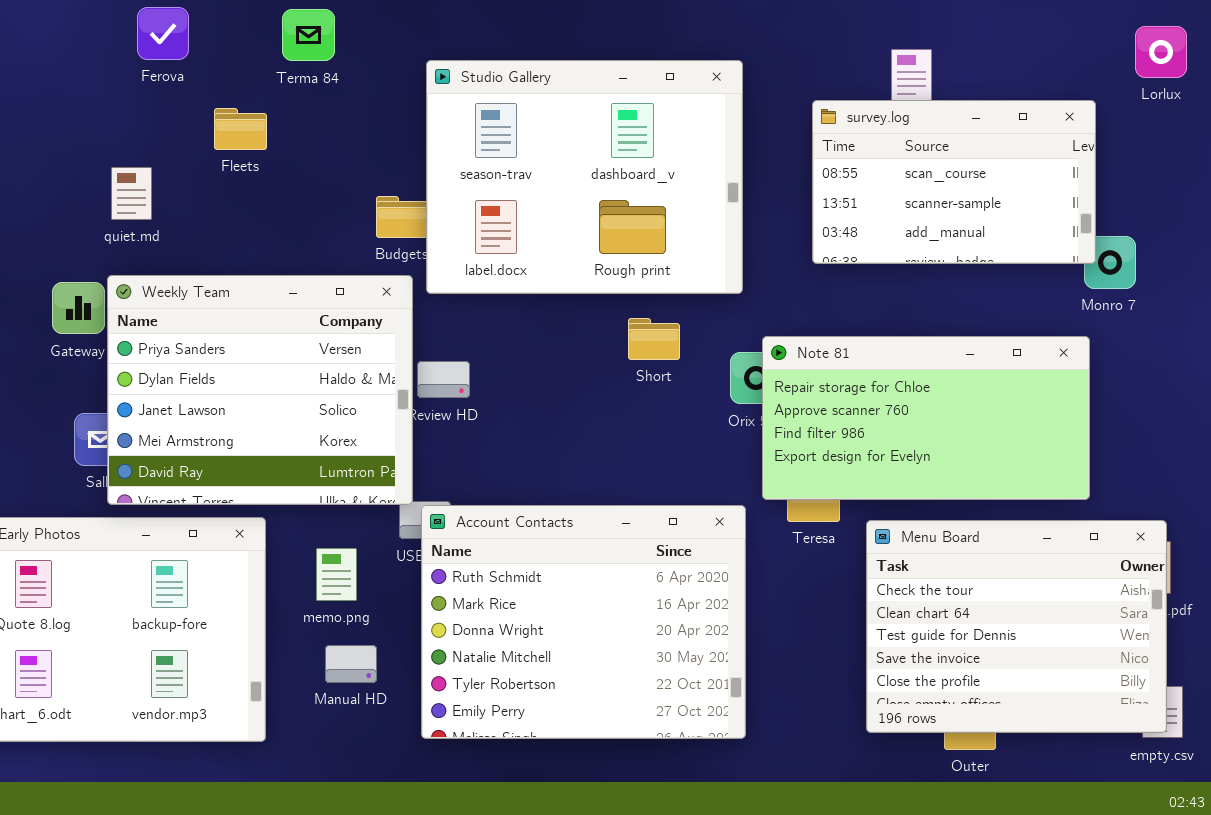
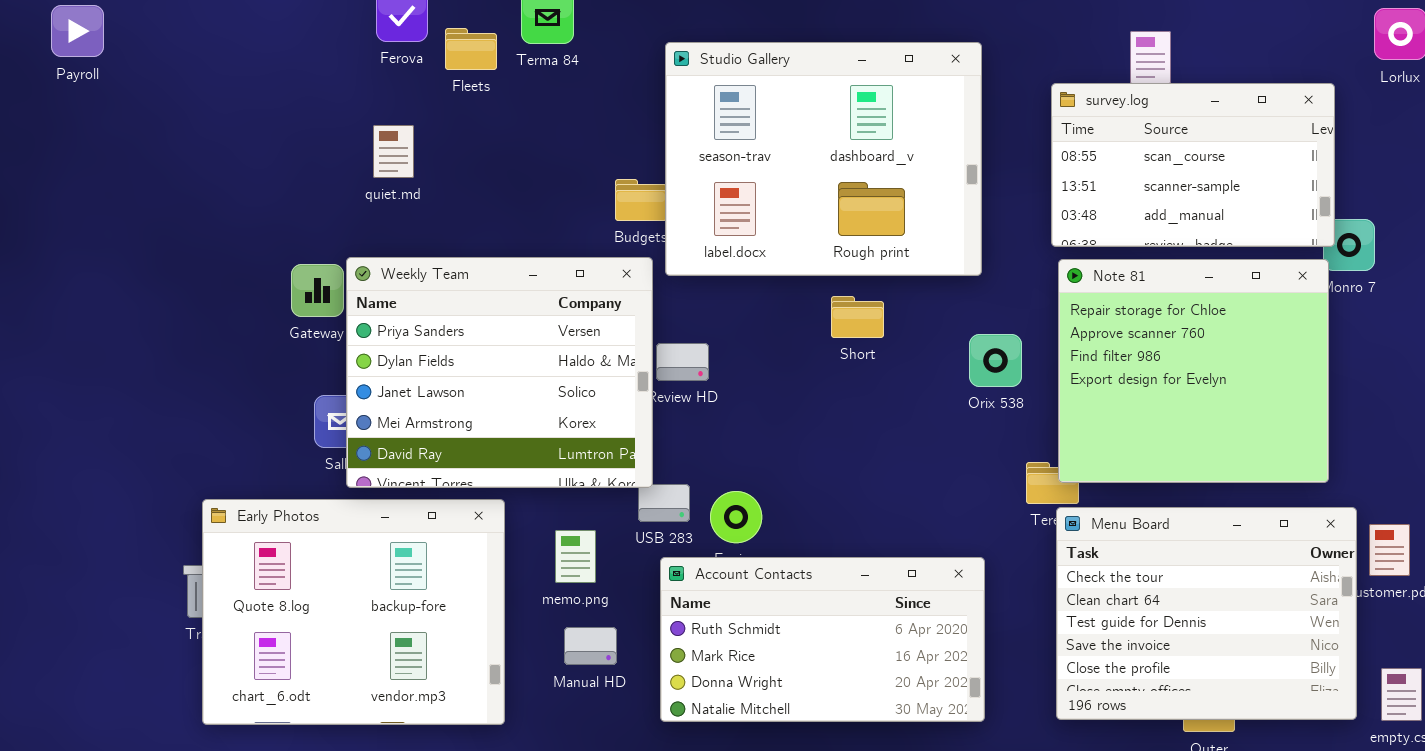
Fleets: [214,108,267,150] -> [445,28,497,70], moved
quiet.md: [111,167,152,220] -> [373,125,414,178], moved
Short: [628,318,680,360] -> [831,296,884,338], moved
Note 81: [762,336,1090,500] -> [1058,259,1329,483], resized
Account Contacts: [421,505,746,739] -> [660,557,985,722], resized
Menu Board: [866,520,1167,733] -> [1056,507,1357,720], moved

